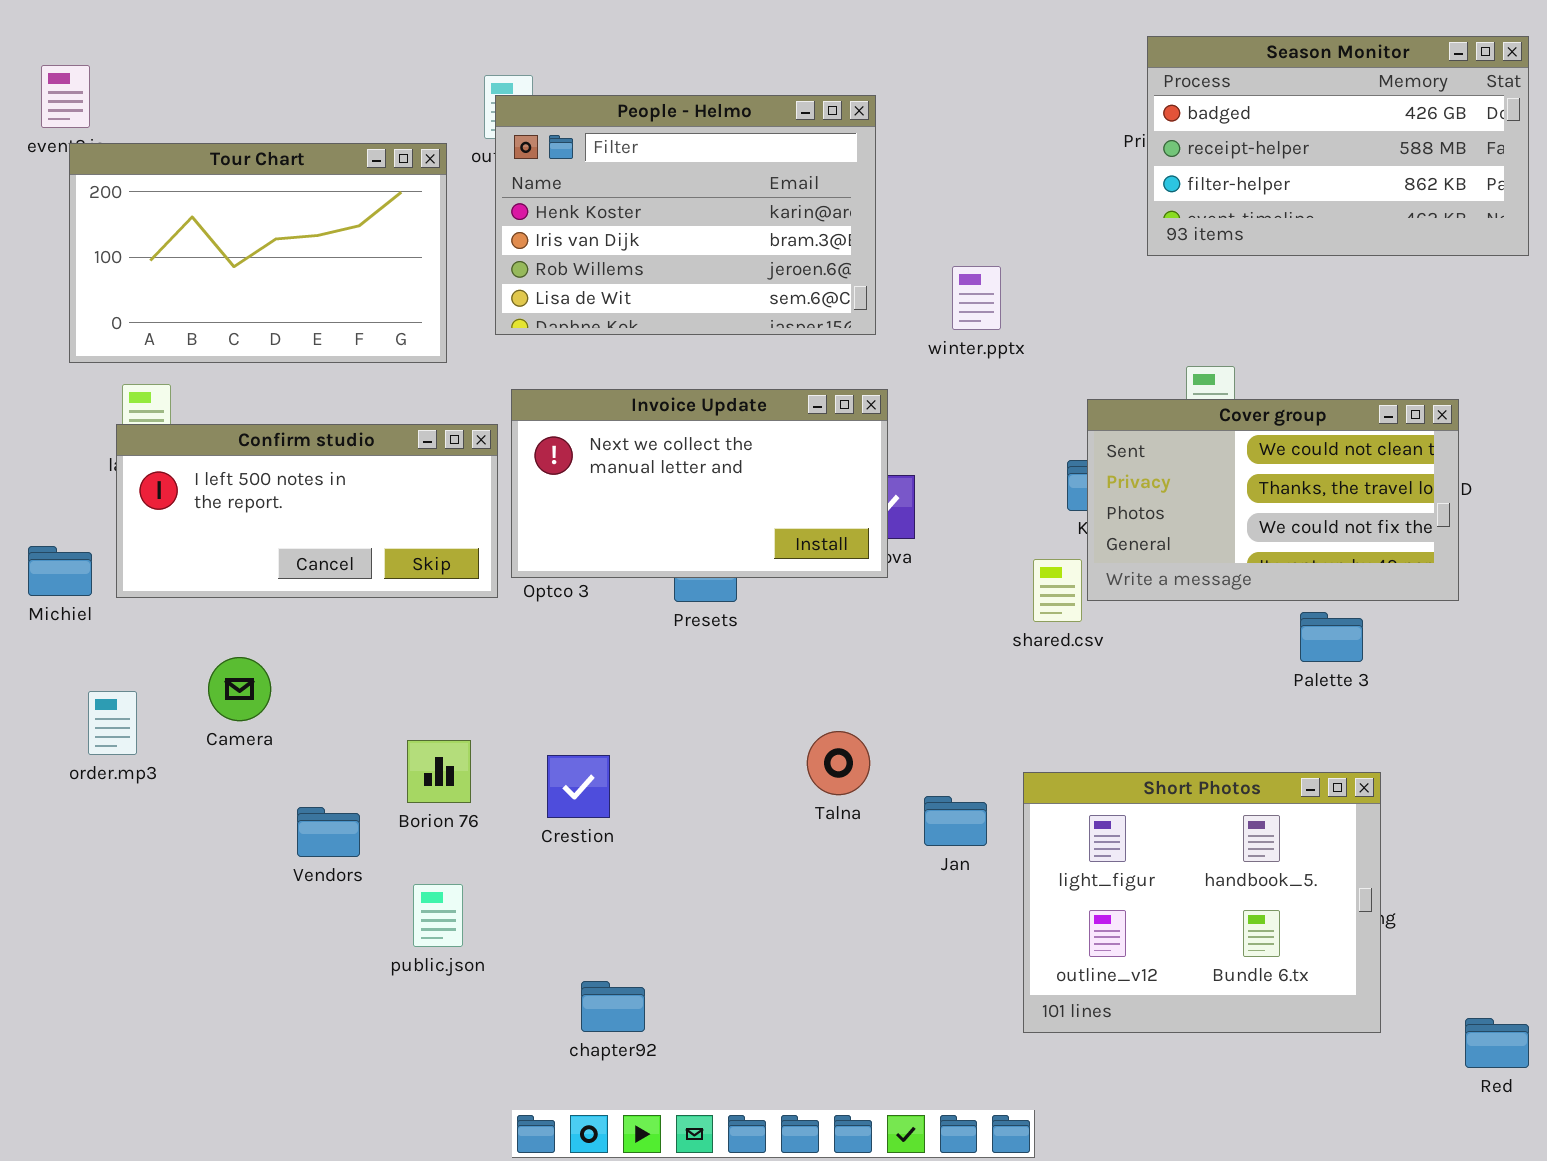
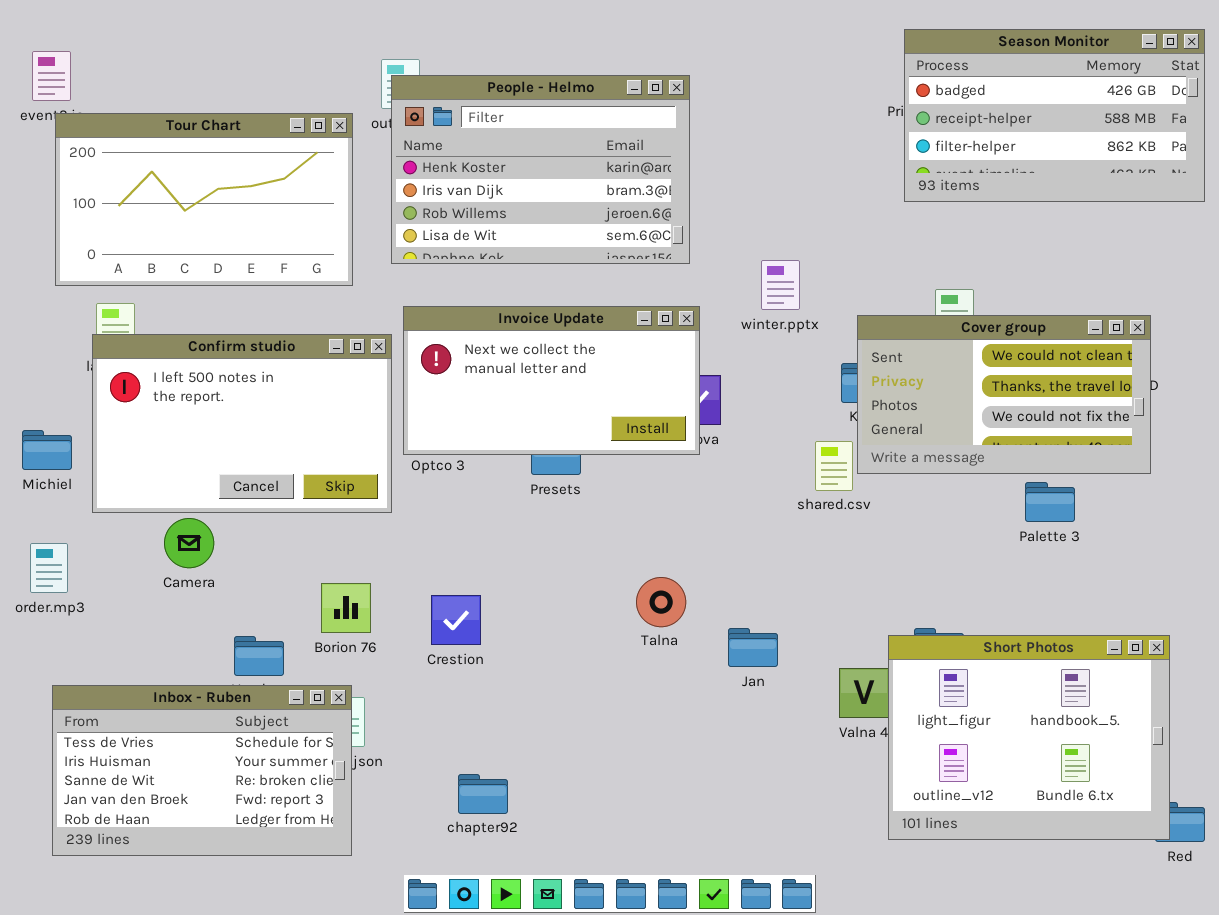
winter.pptx: [952,266,1001,330] -> [761,260,800,310], moved
Confirm studio: [116,424,498,598] -> [92,334,392,513], resized
order.mp3: [88,691,137,755] -> [30,543,68,593], moved
Short Photos: [1023,772,1381,1033] -> [888,635,1170,840], moved
Inbox - Ruben: none -> [52,685,352,856], opened

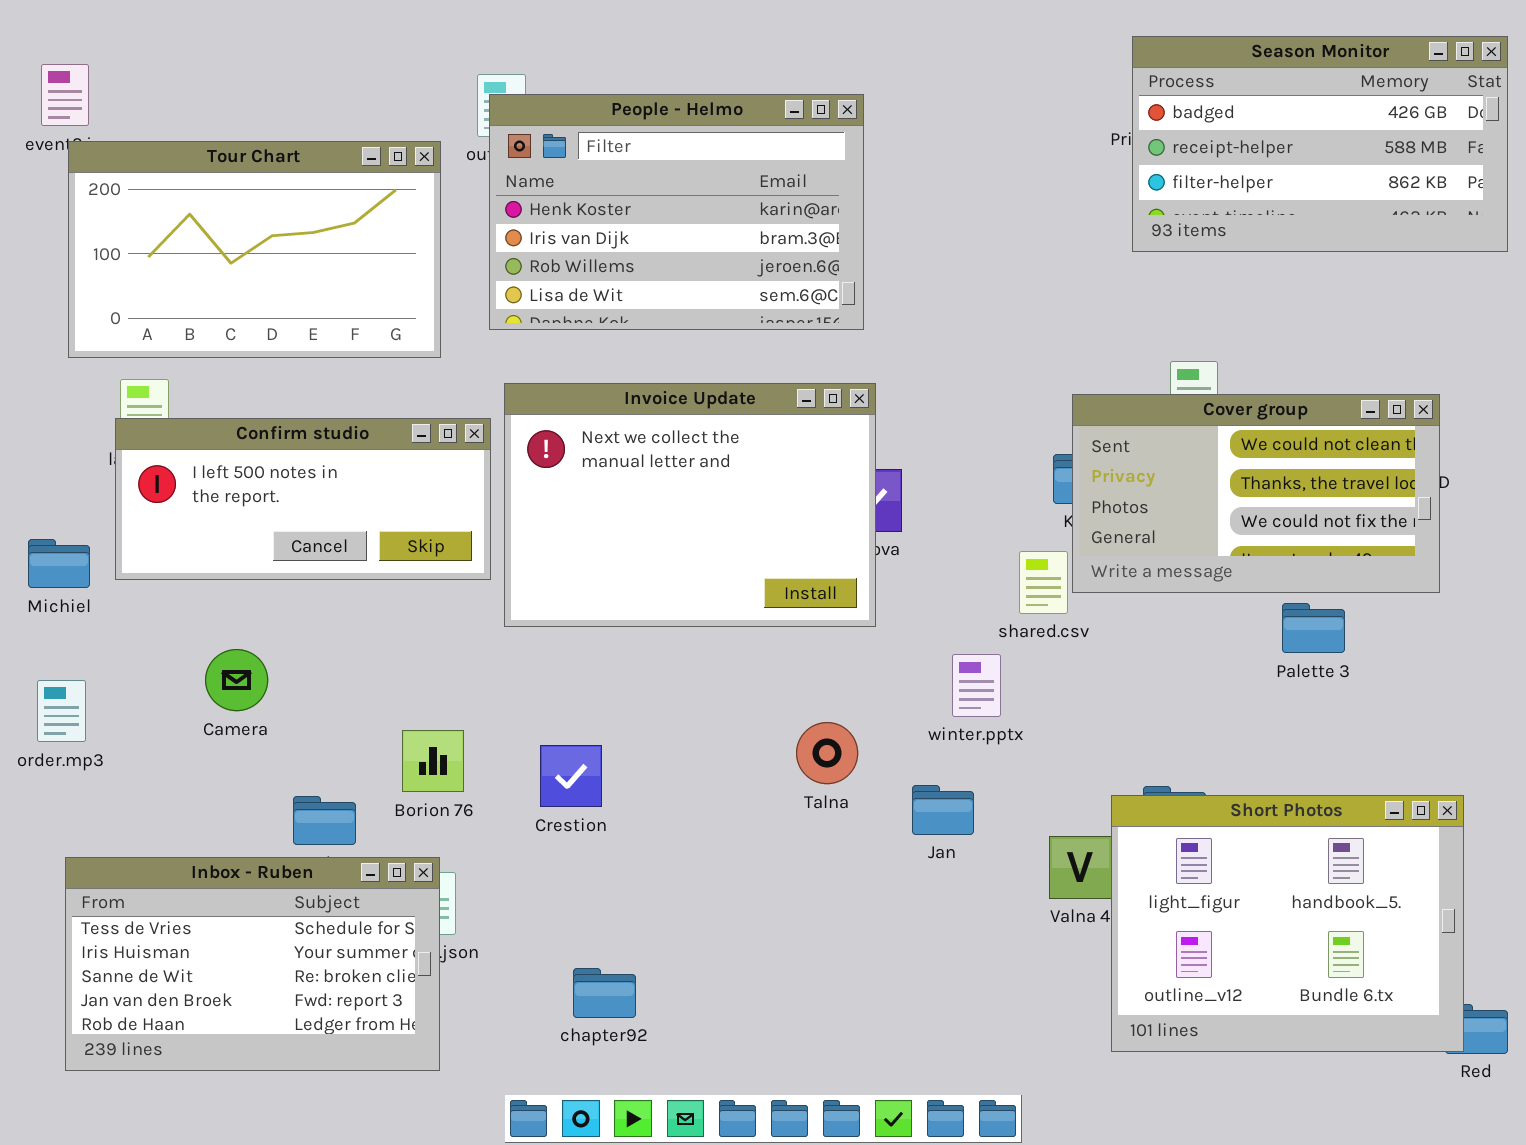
winter.pptx: [761,260,800,310] -> [952,654,1001,717], moved
Invoice Update: [403,306,700,455] -> [504,383,876,627], resized
Confirm studio: [92,334,392,513] -> [115,418,491,580], resized

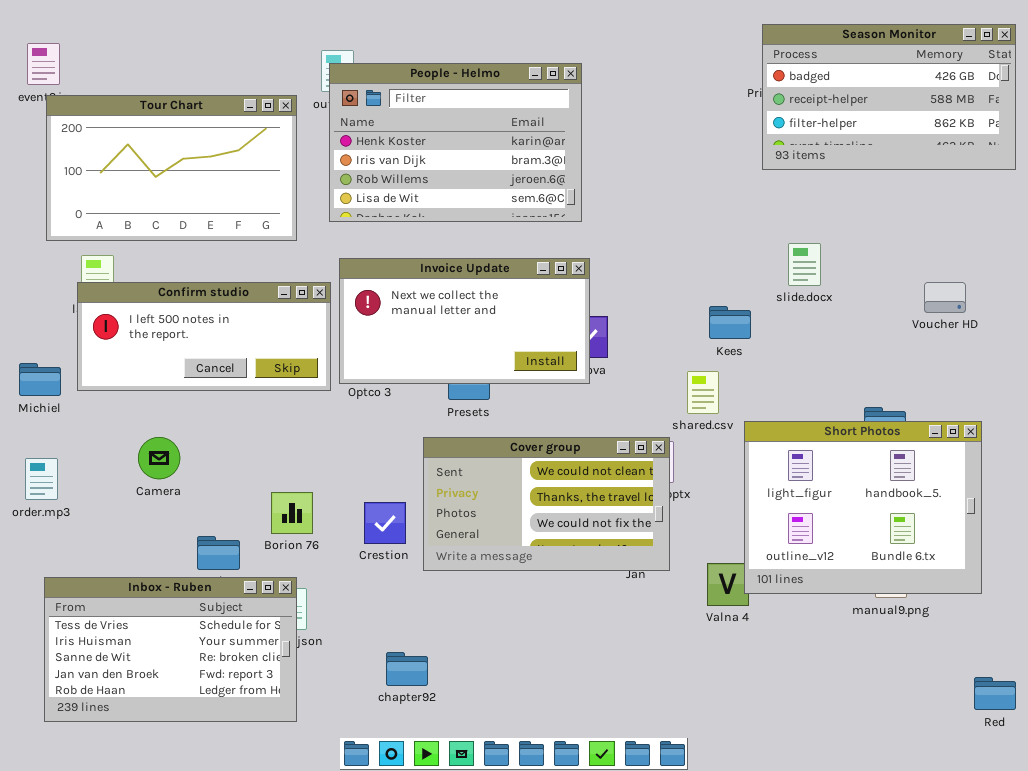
Invoice Update: [504,383,876,627] -> [339,258,590,384], resized
Cover group: [1072,394,1440,593] -> [423,437,670,571], moved
Short Photos: [1111,795,1464,1052] -> [744,421,982,594], moved

